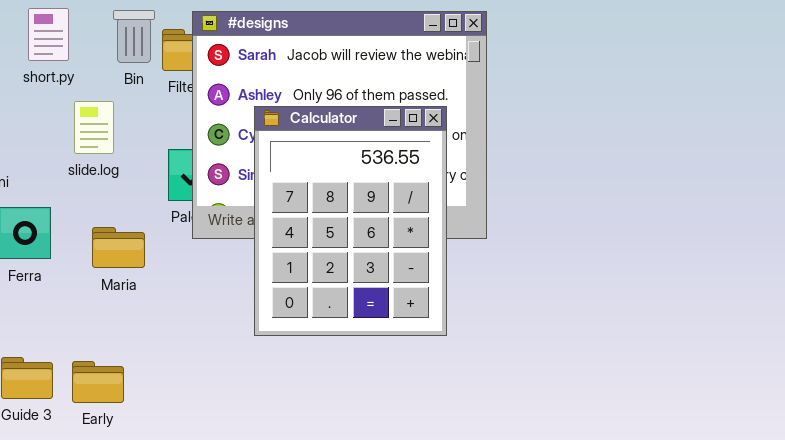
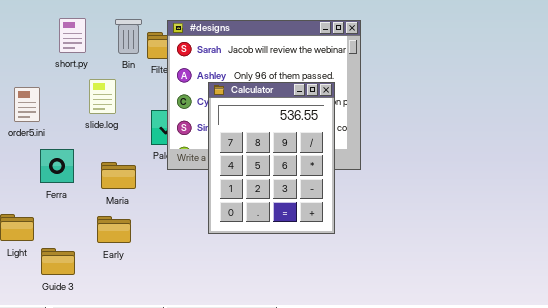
Early: [72,361,124,403] -> [97,216,131,243], moved

